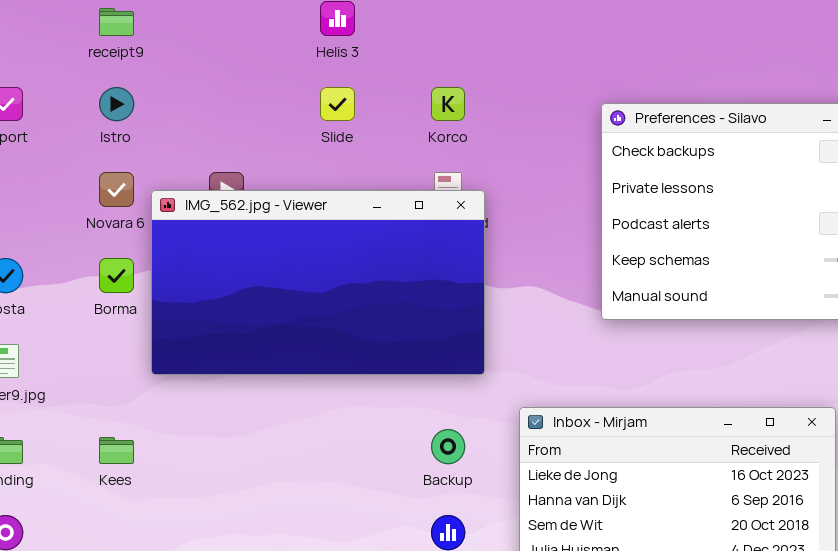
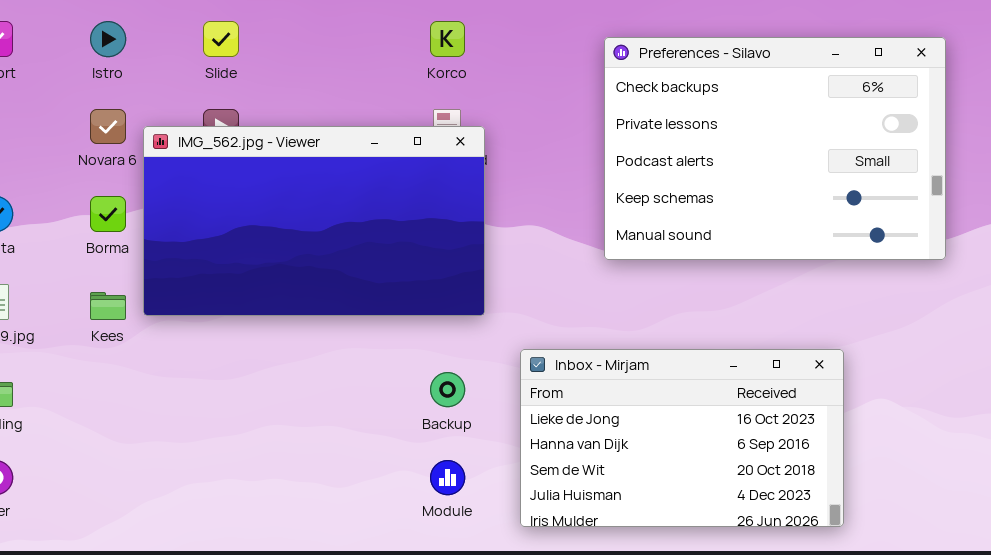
Slide: [320,87,355,121] -> [203,21,239,57], moved
Kees: [99,437,134,464] -> [90,292,126,320], moved

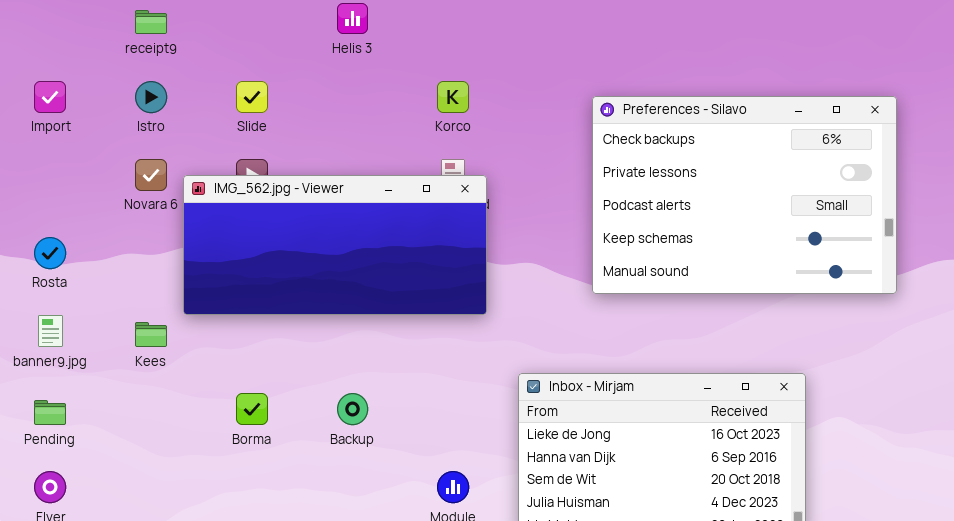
IMG_562.jpg - Viewer: [143,126,485,316] -> [183,175,487,315], resized
Borma: [90,196,126,232] -> [236,393,268,425], moved
Backup: [430,372,465,407] -> [337,393,368,425], moved

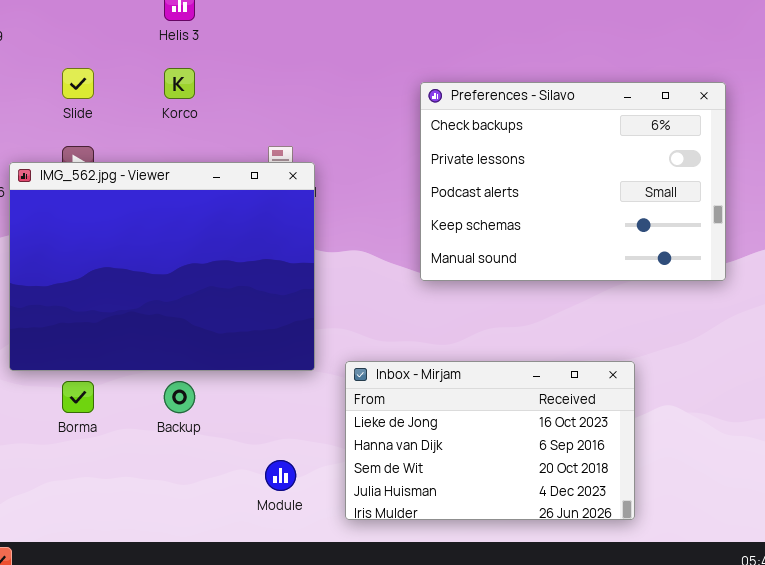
Korco: [437,81,469,113] -> [164,68,195,99], moved
IMG_562.jpg - Viewer: [183,175,487,315] -> [9,162,315,371], resized

